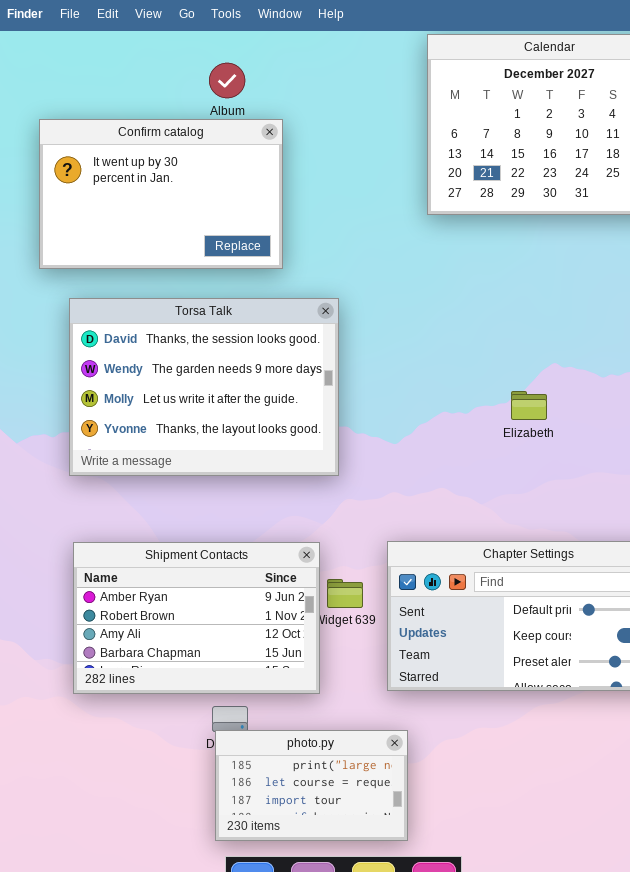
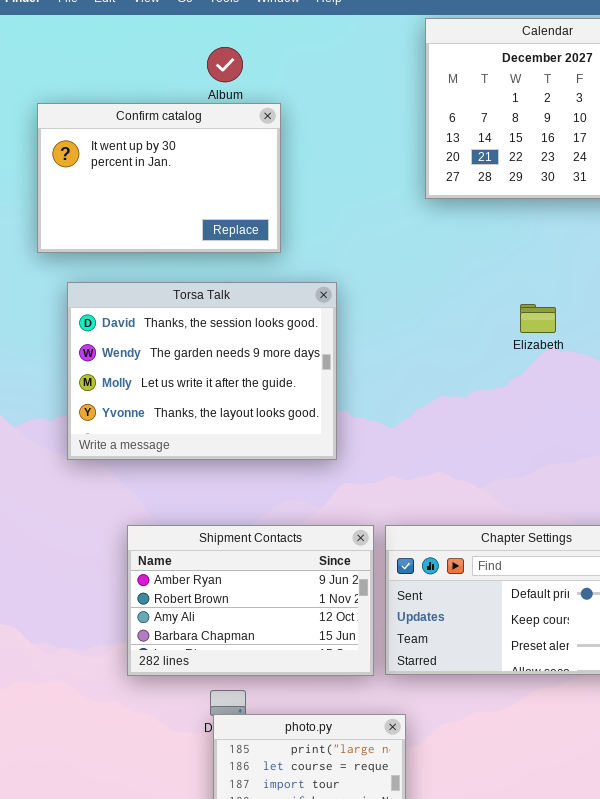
Elizabeth: [511,391,547,420] -> [520,304,556,333], moved
Shipment Contacts: [73,542,320,694] -> [127,525,374,676], moved

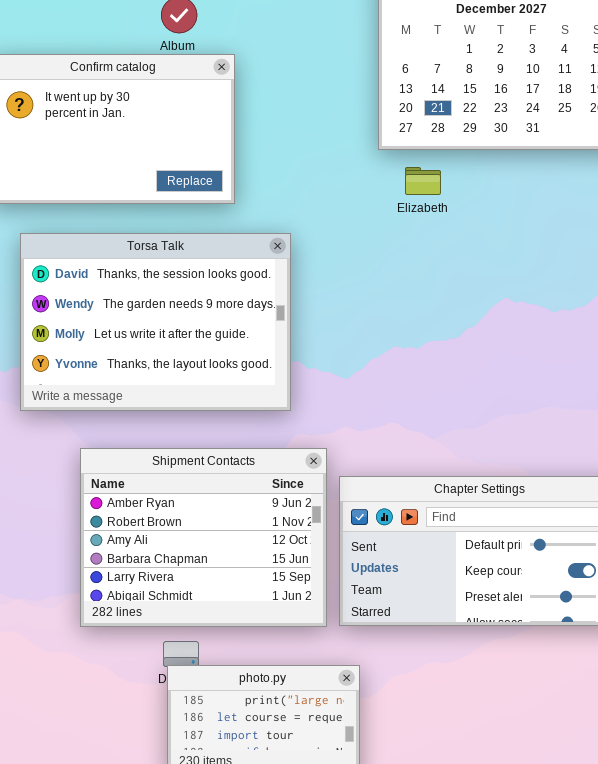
Elizabeth: [520,304,556,333] -> [405,167,441,195], moved
Shipment Contacts: [127,525,374,676] -> [80,448,327,627], resized

